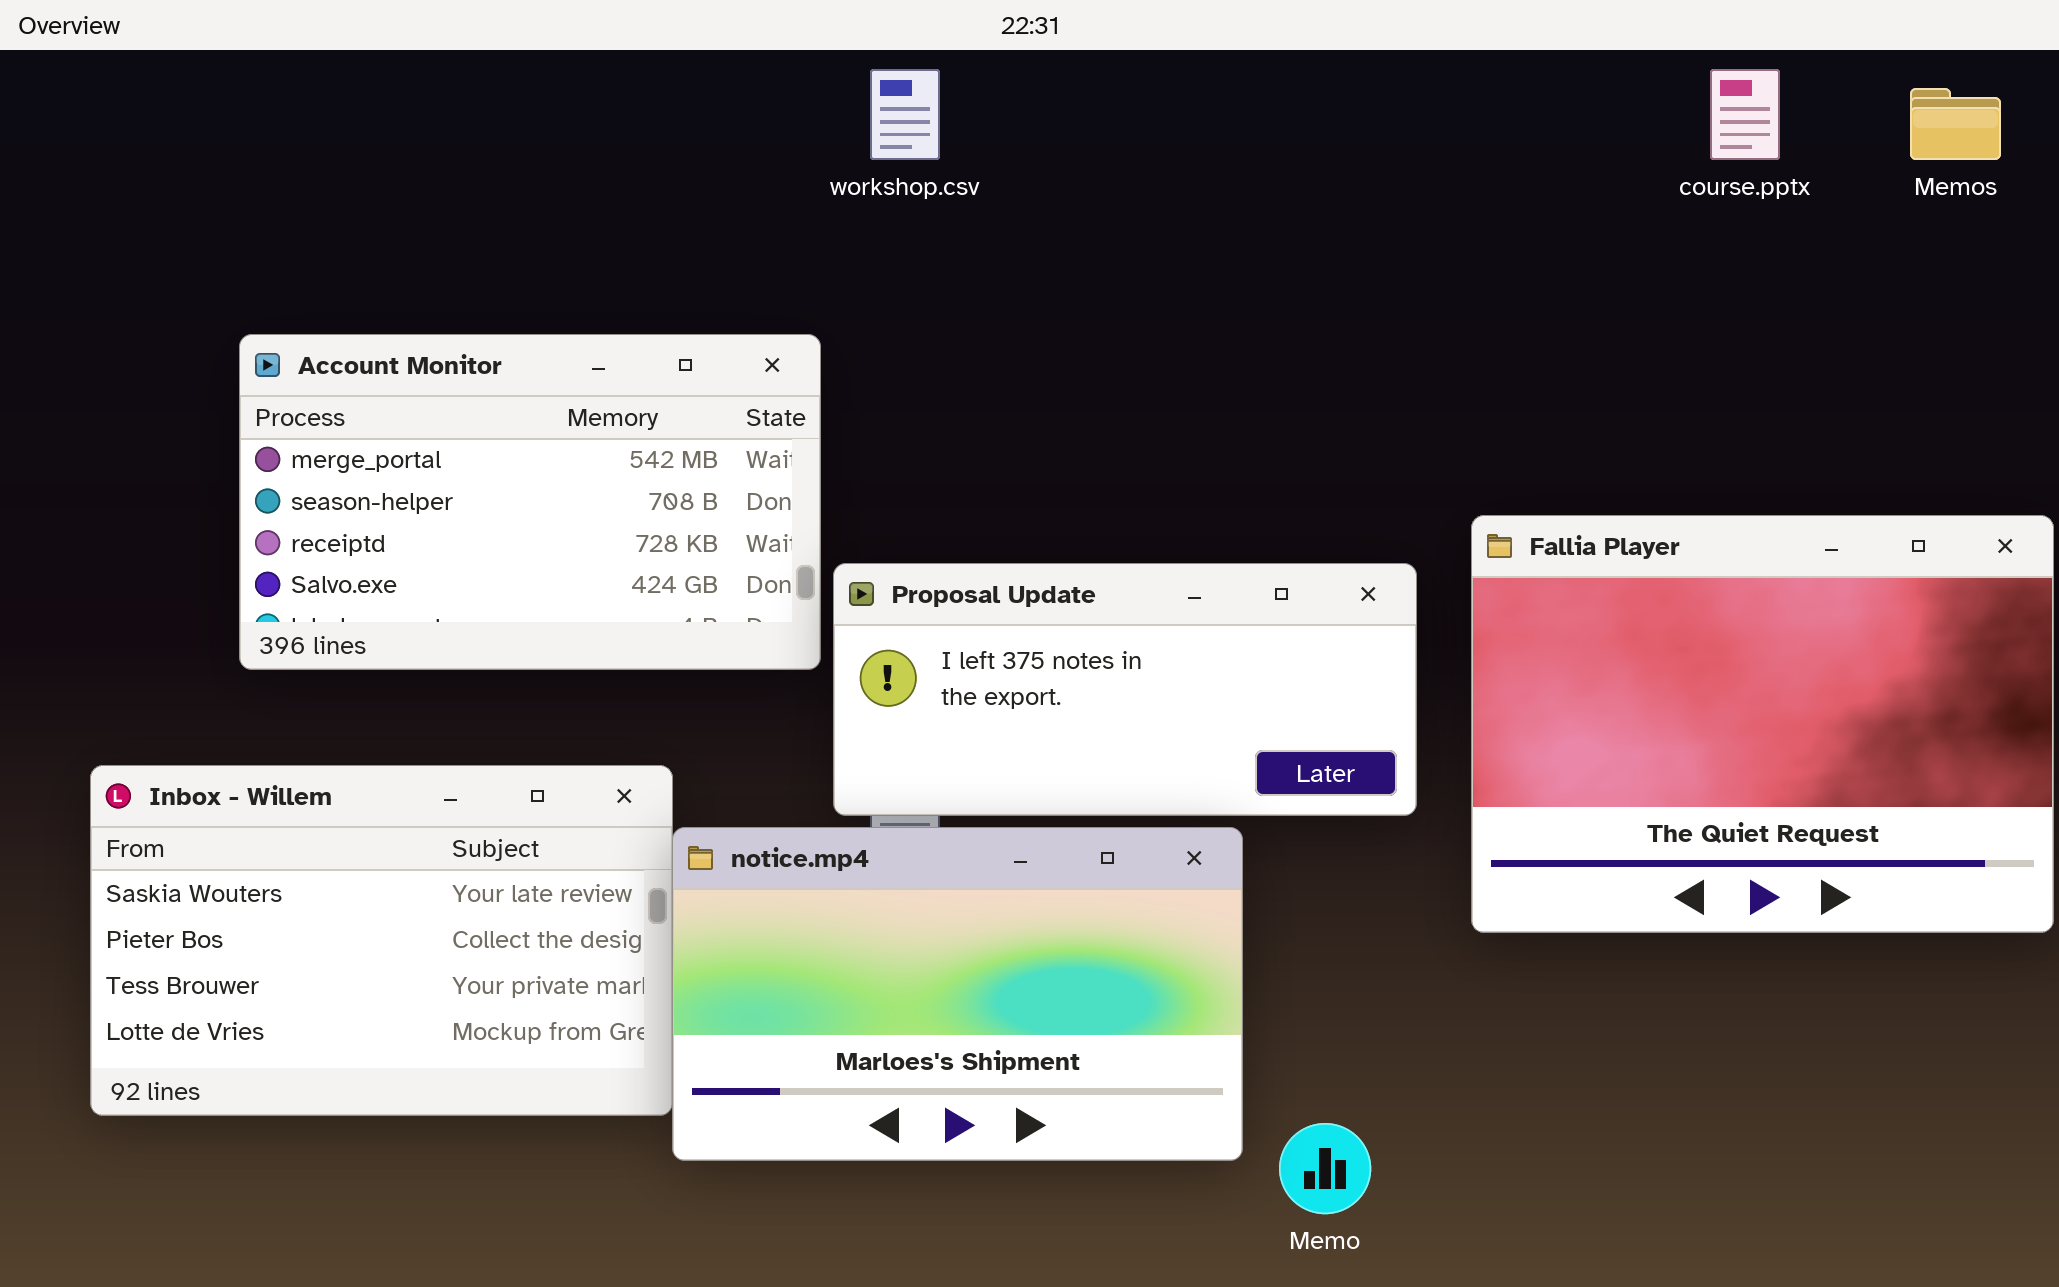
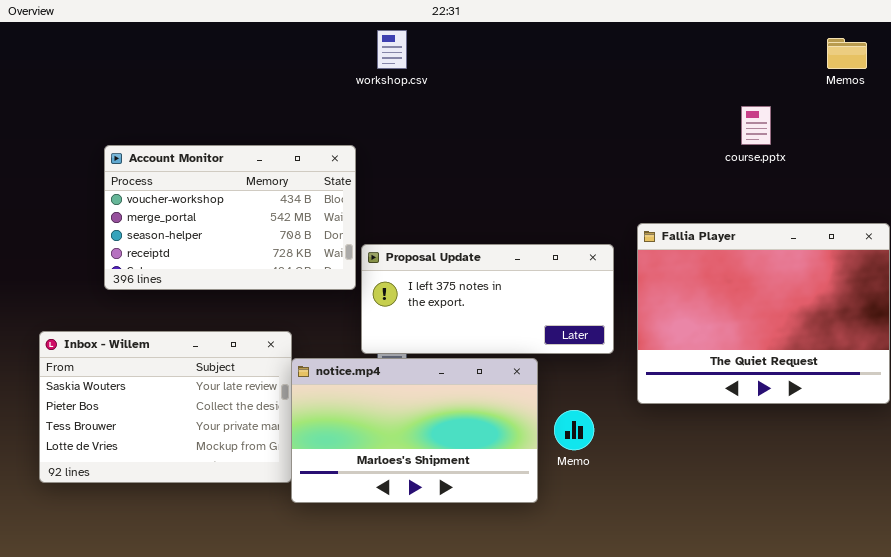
course.pptx: [1710,69,1780,160] -> [741,106,771,145], moved
Account Monitor: [239,334,821,670] -> [104,145,356,290], scrolled up 1 row
Memo: [1279,1123,1371,1214] -> [554,410,594,450], moved

